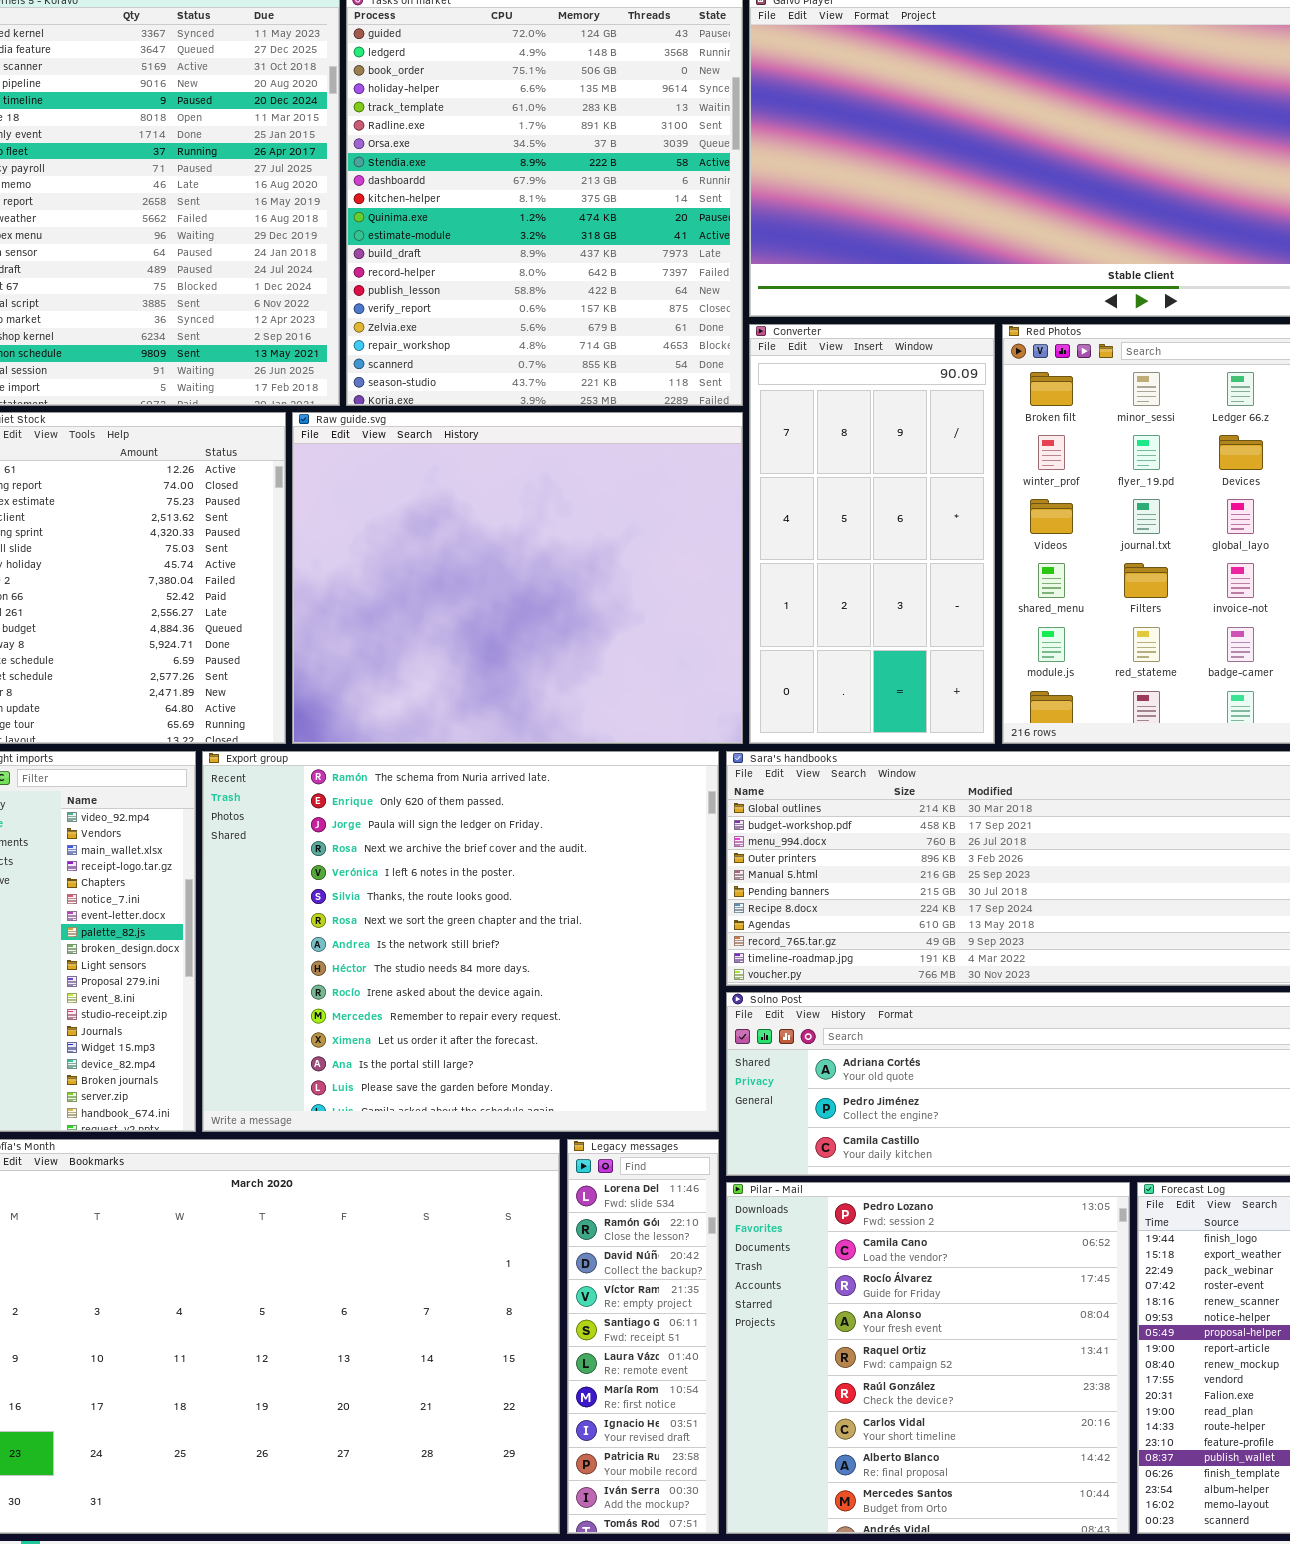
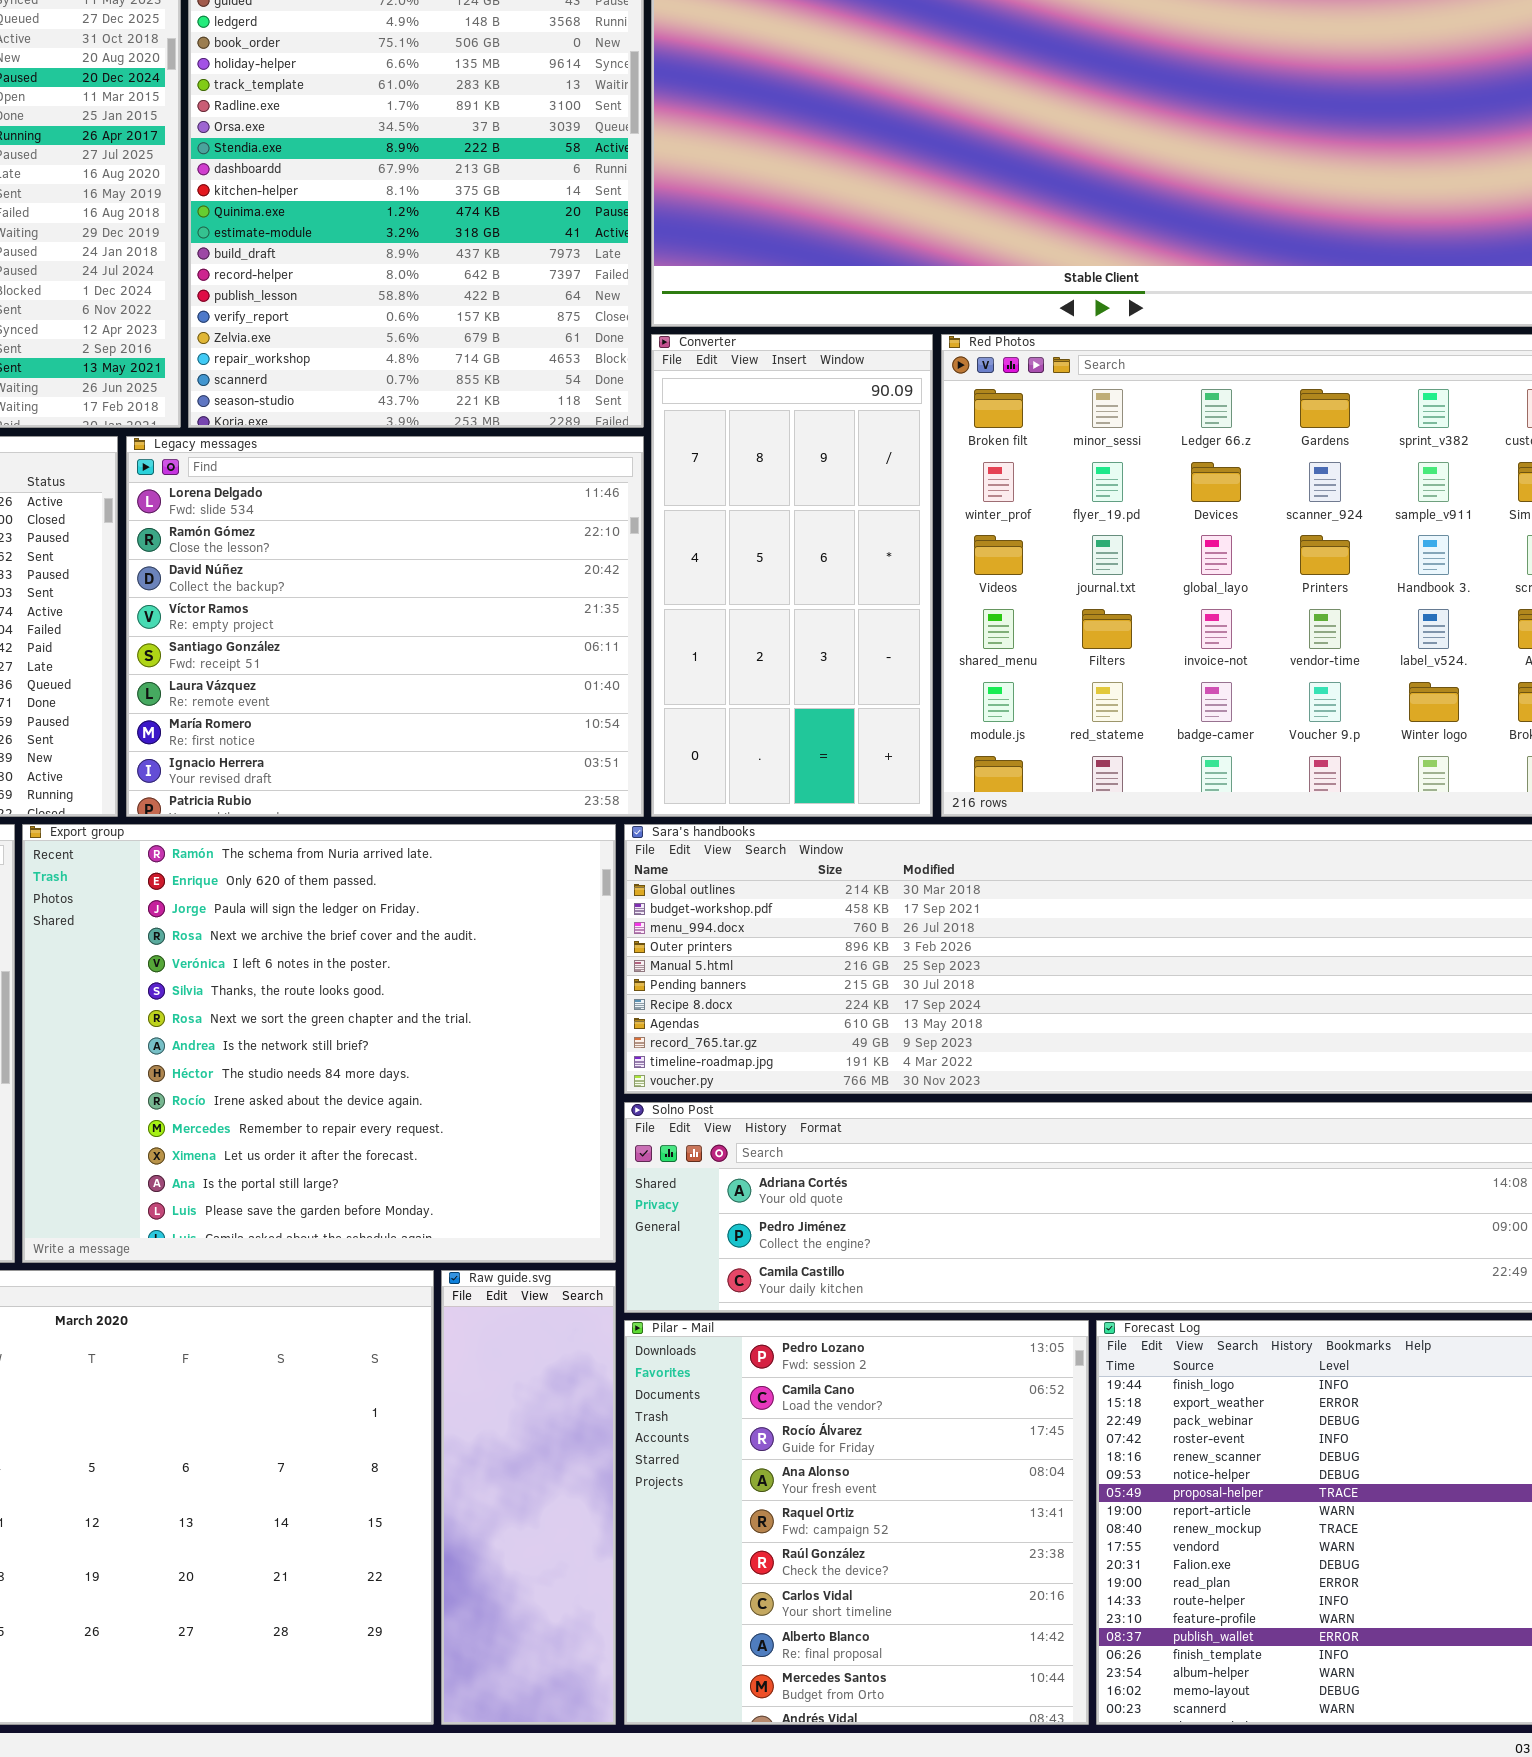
Raw guide.svg: [292,412,743,744] -> [441,1270,616,1725], moved, resized
Legacy messages: [567,1139,719,1534] -> [126,436,644,817], moved, resized

